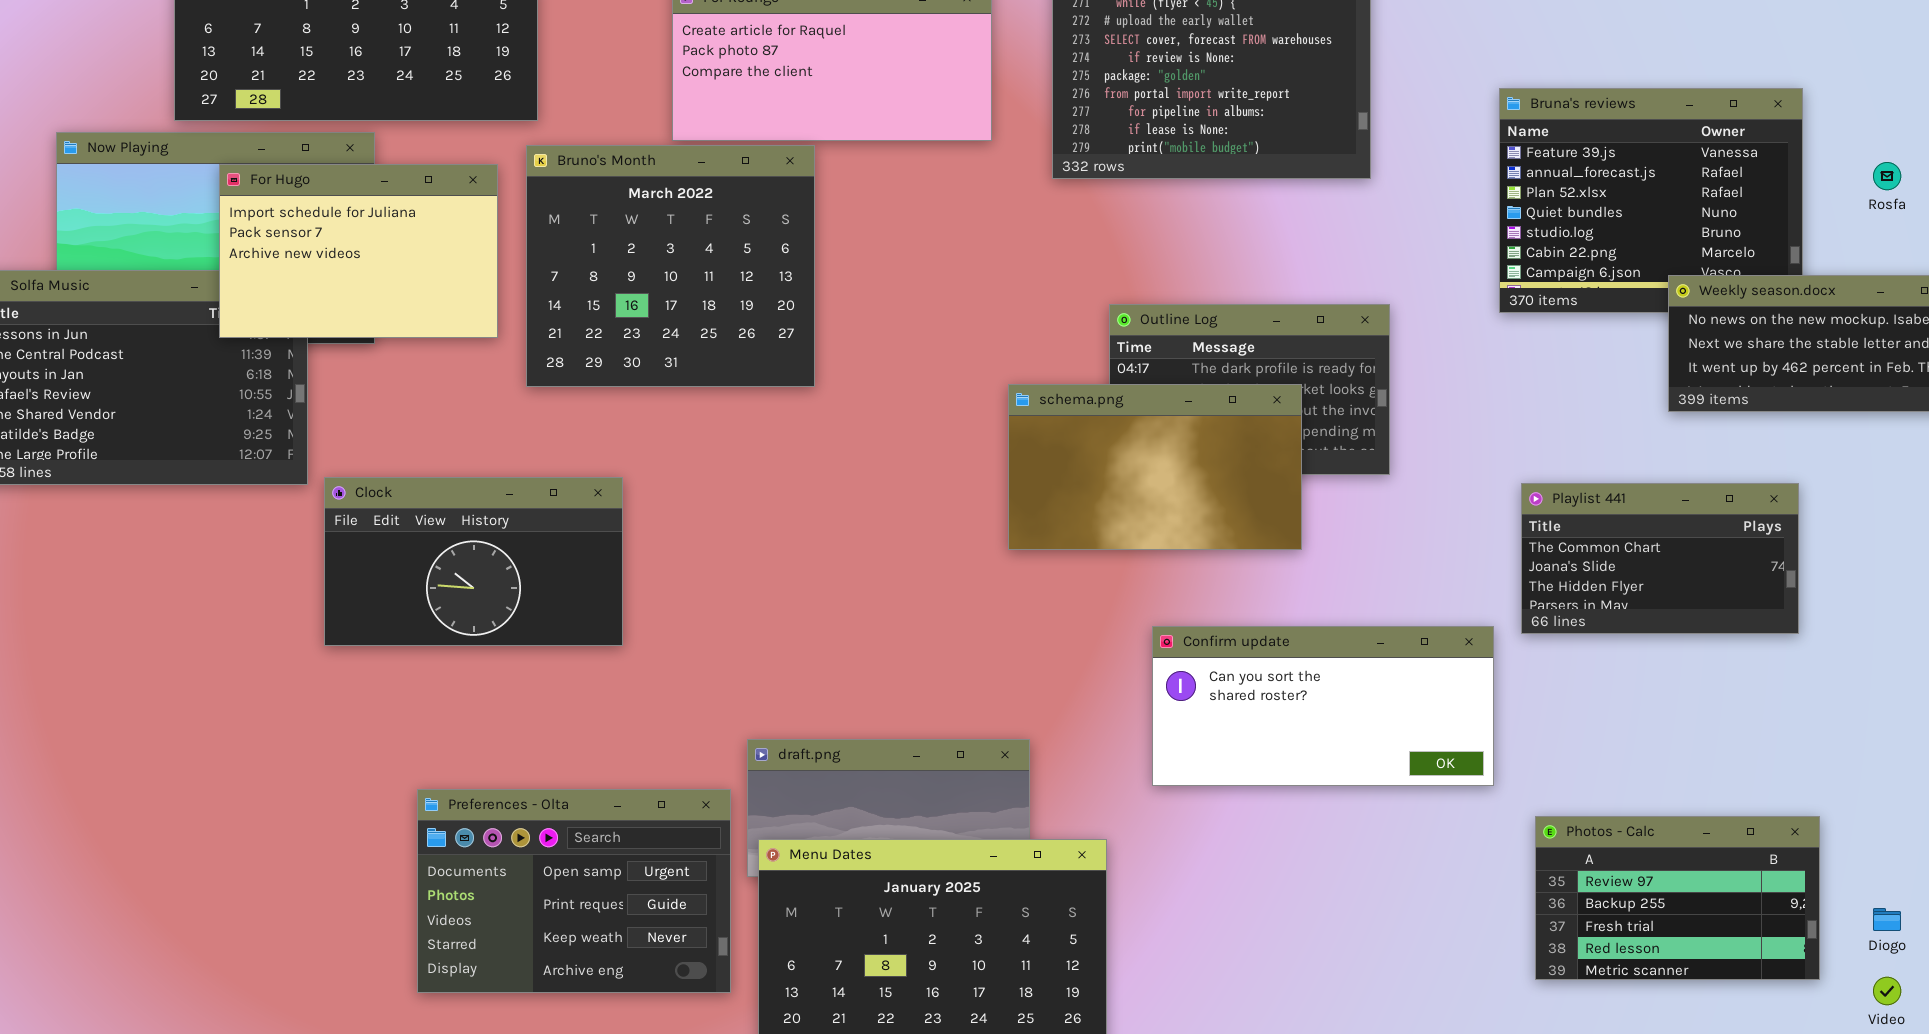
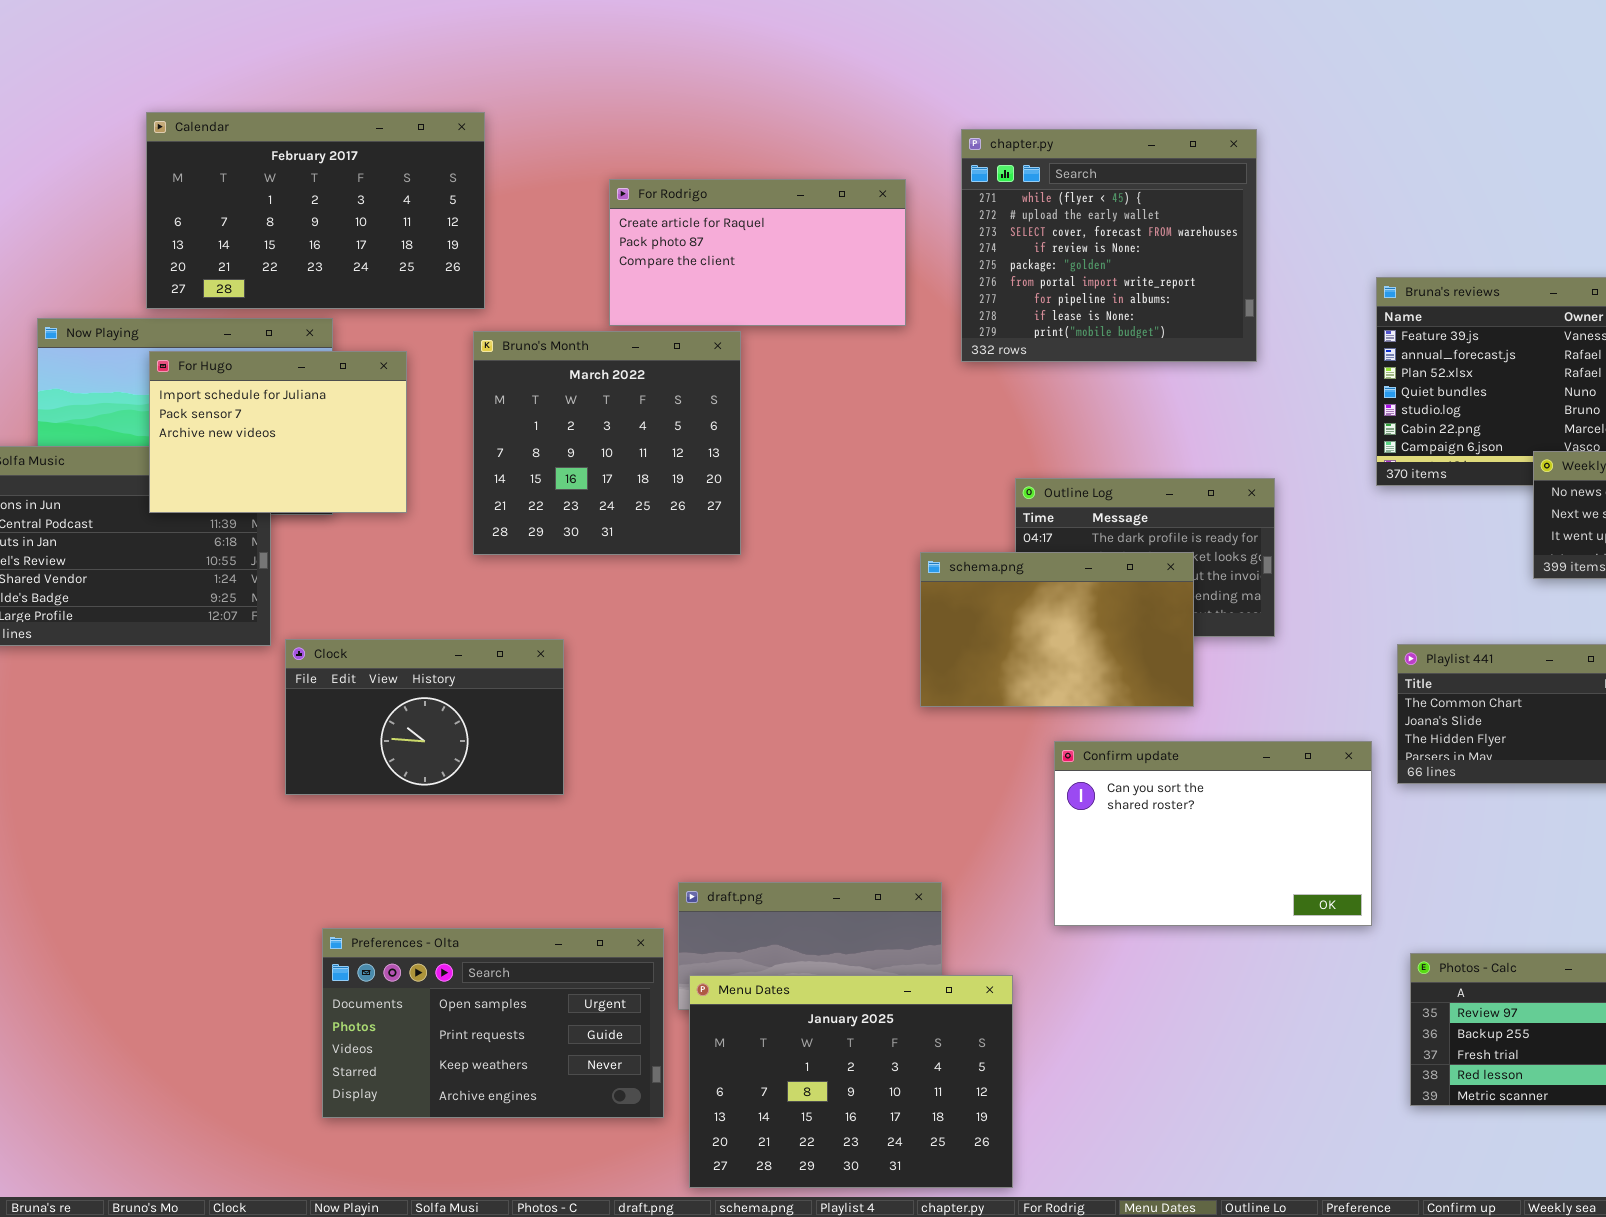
For Hugo: [219,164,498,338] -> [149,351,407,513], moved
Confirm update: [1152,626,1494,786] -> [1054,741,1372,926], resized
Preferences - Olta: [417,789,731,993] -> [322,928,664,1118], resized

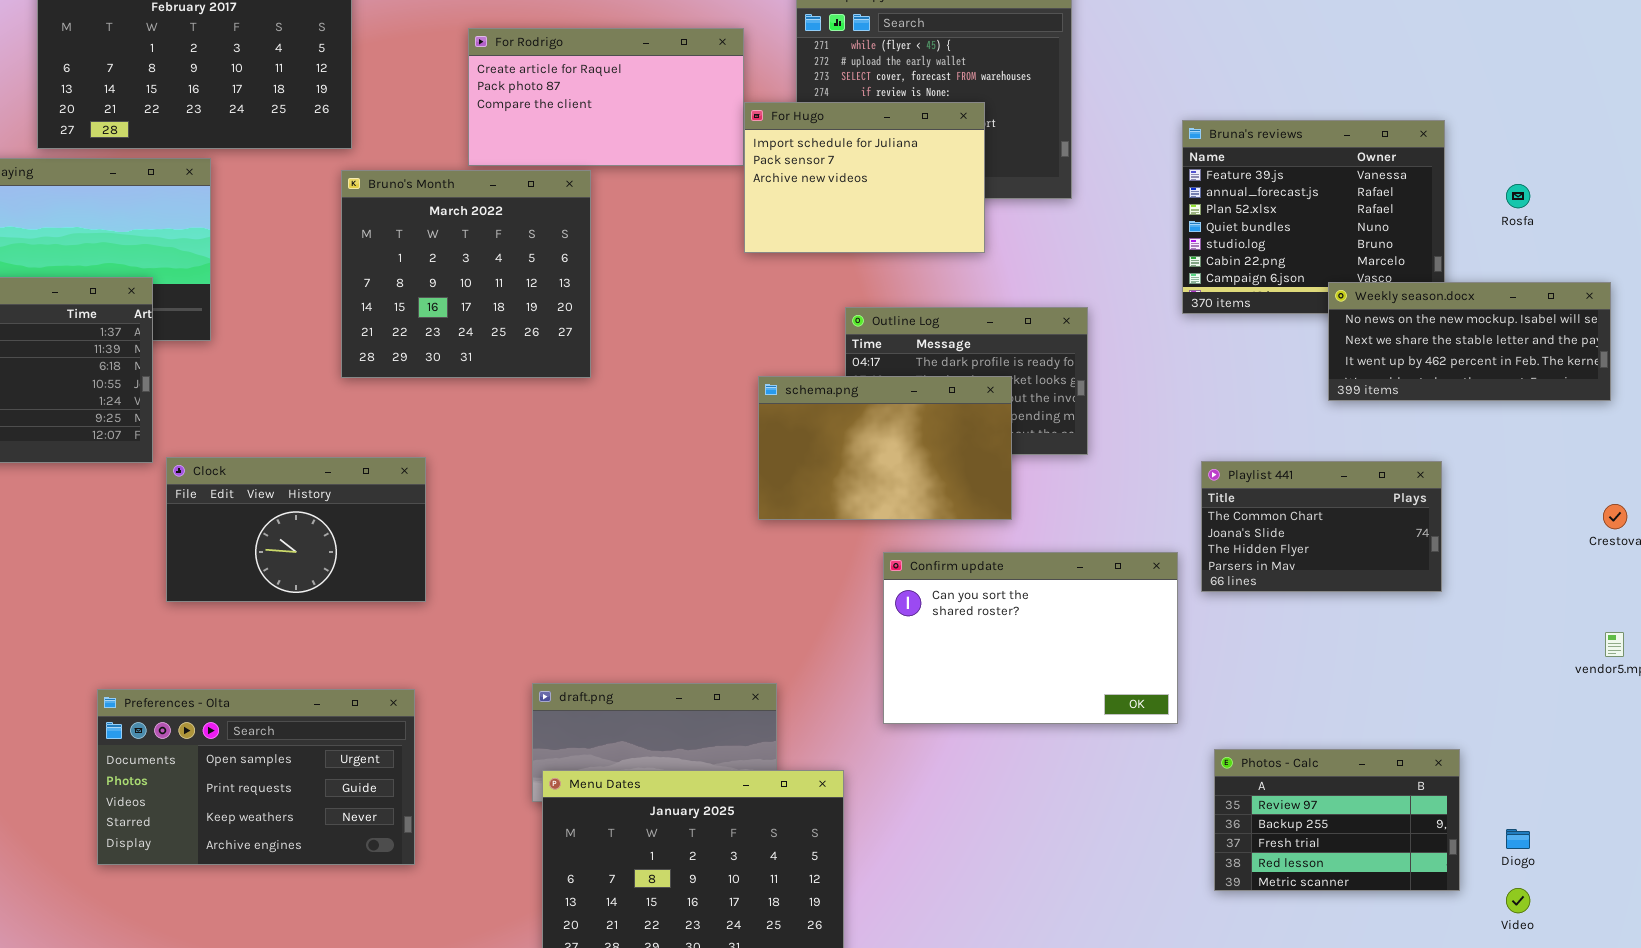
For Hugo: [149,351,407,513] -> [744,102,985,253], moved
Preferences - Olta: [322,928,664,1118] -> [97,689,415,865], moved

